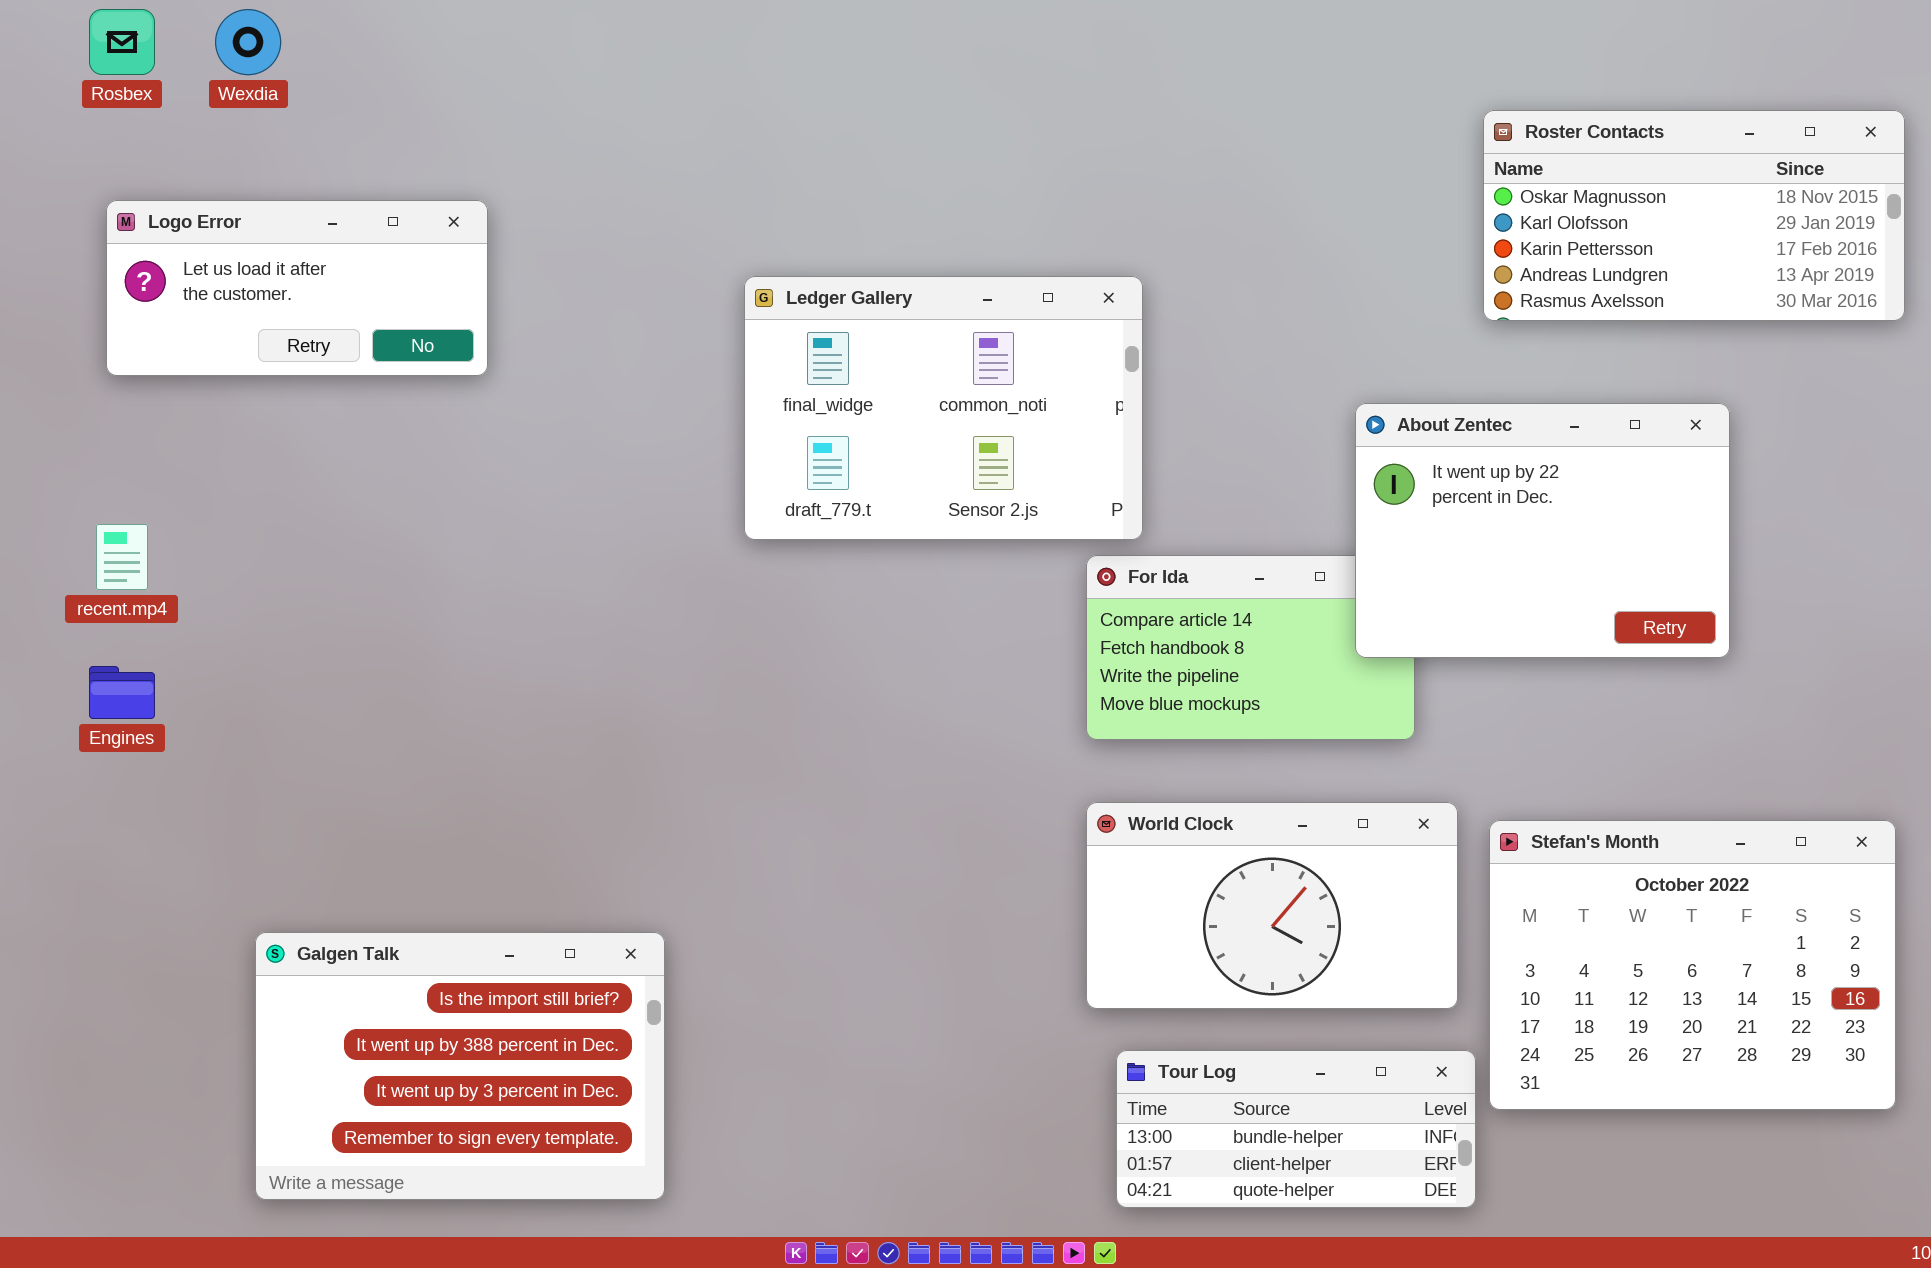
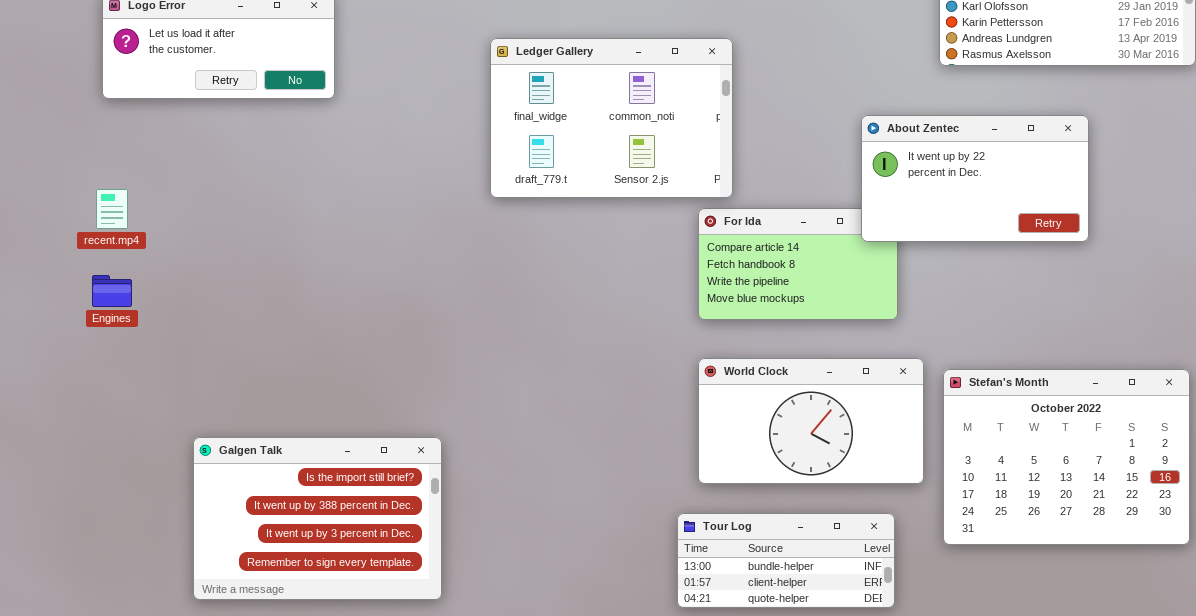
About Zentec: [1355,403,1730,658] -> [861,115,1089,242], resized
Tour Log: [1116,1050,1476,1208] -> [677,513,895,608], moved

